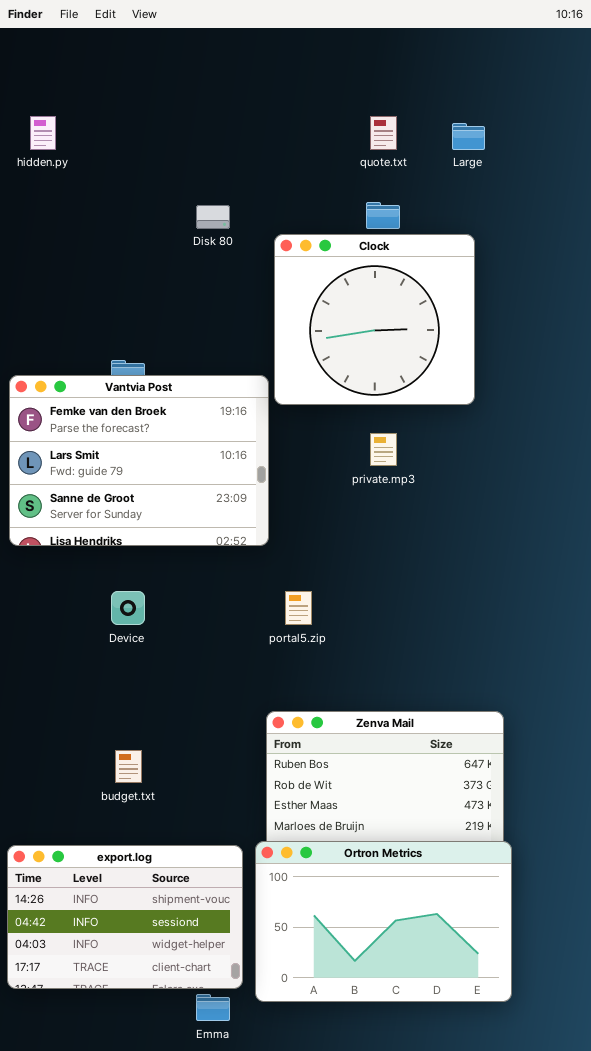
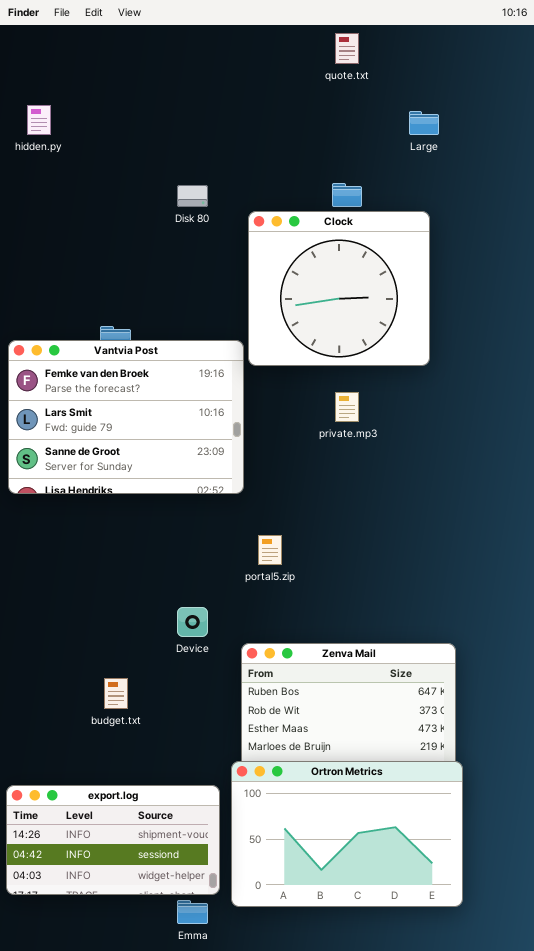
quote.txt: [370,116,397,150] -> [335,33,359,64], moved
Device: [111,591,145,625] -> [177,607,208,637], moved
export.log: [7,845,243,989] -> [6,785,220,895], resized

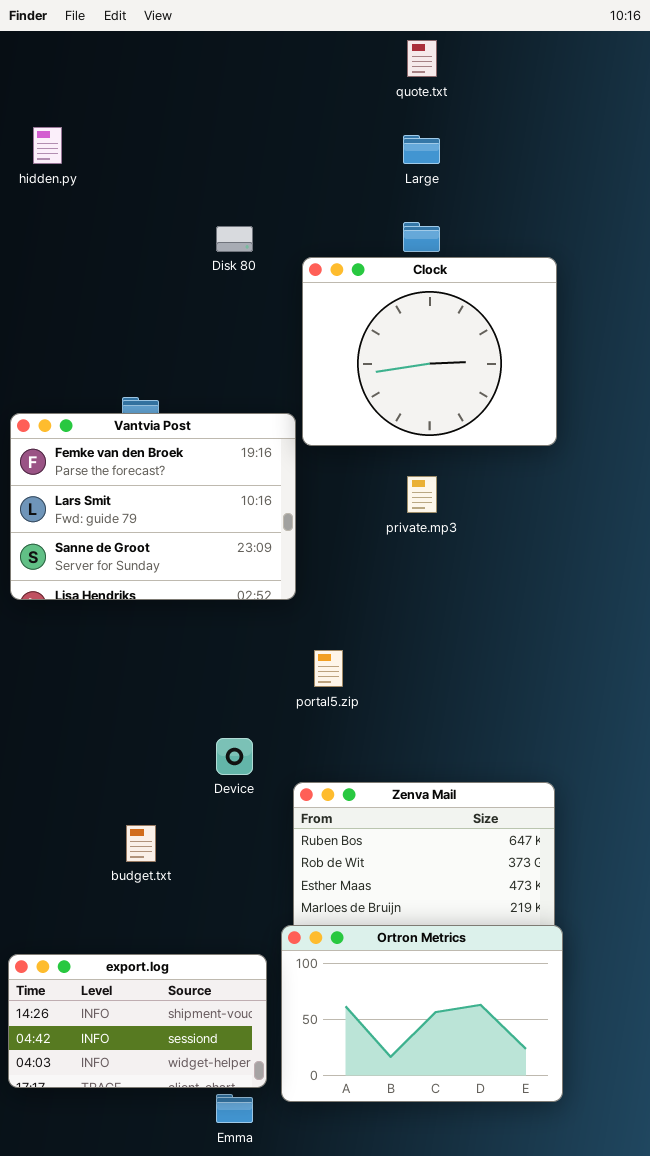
Large: [409,111,439,135] -> [403,135,440,164], moved
Clock: [248,211,430,366] -> [302,257,557,446], resized

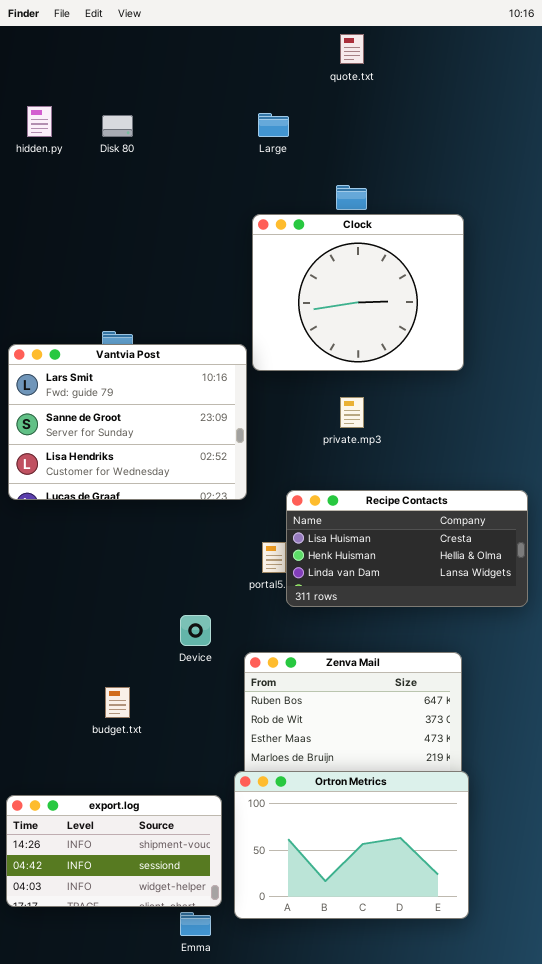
Large: [403,135,440,164] -> [258,113,289,137], moved
Disk 80: [216,226,253,252] -> [102,115,133,137], moved
Vantvia Post: [10,413,296,600] -> [8,344,247,500], scrolled down 1 row
Recipe Contacts: none -> [286,490,528,607], opened

